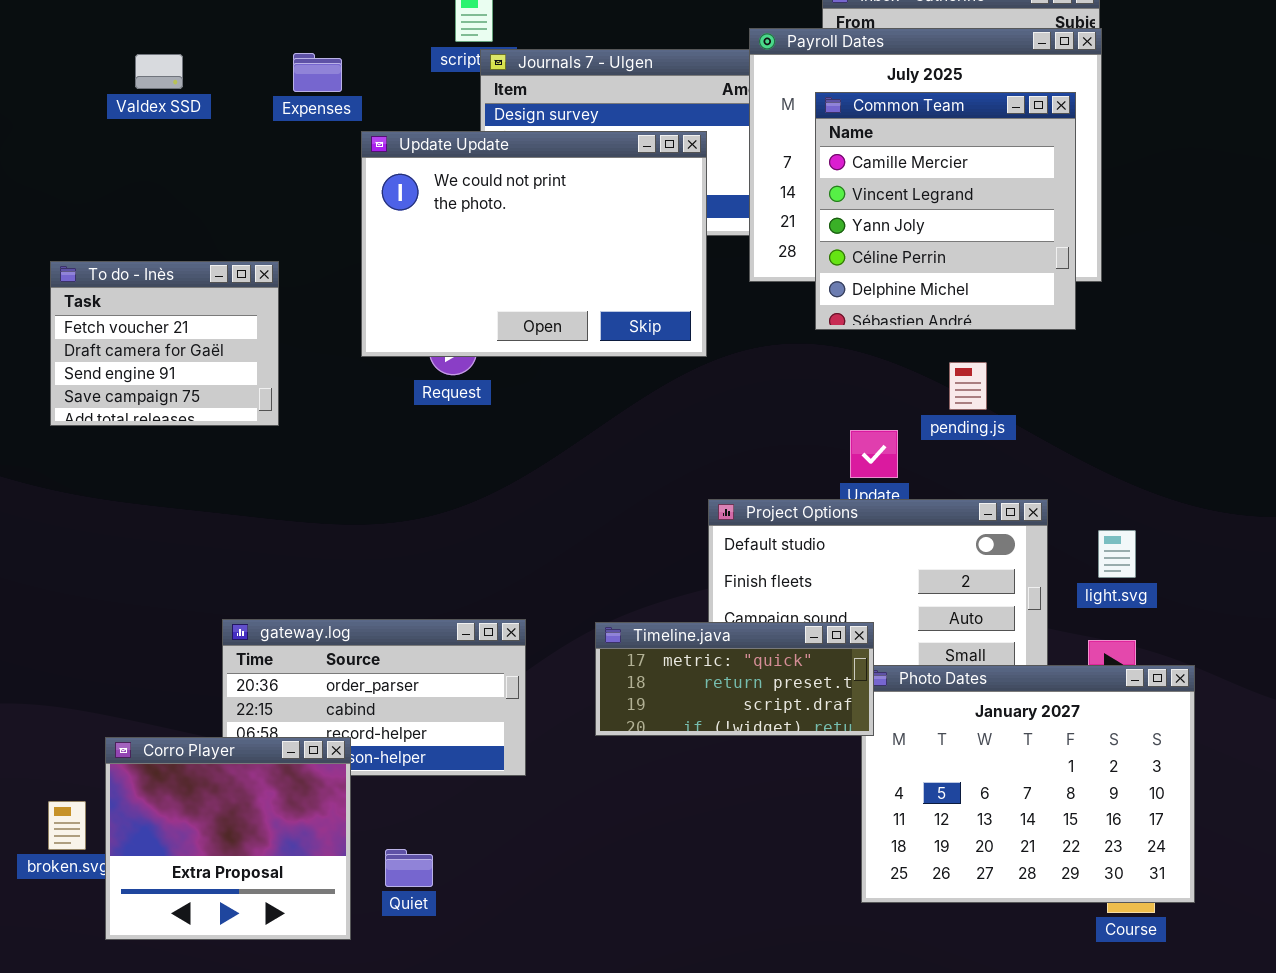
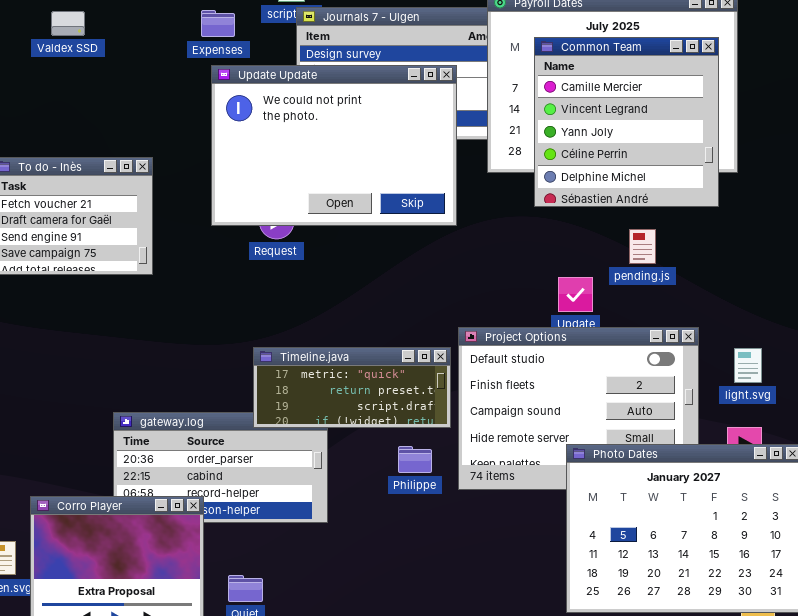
Expenses: [293,53,342,92] -> [201,10,235,37], moved
Timeline.java: [595,622,874,736] -> [253,347,451,428], moved

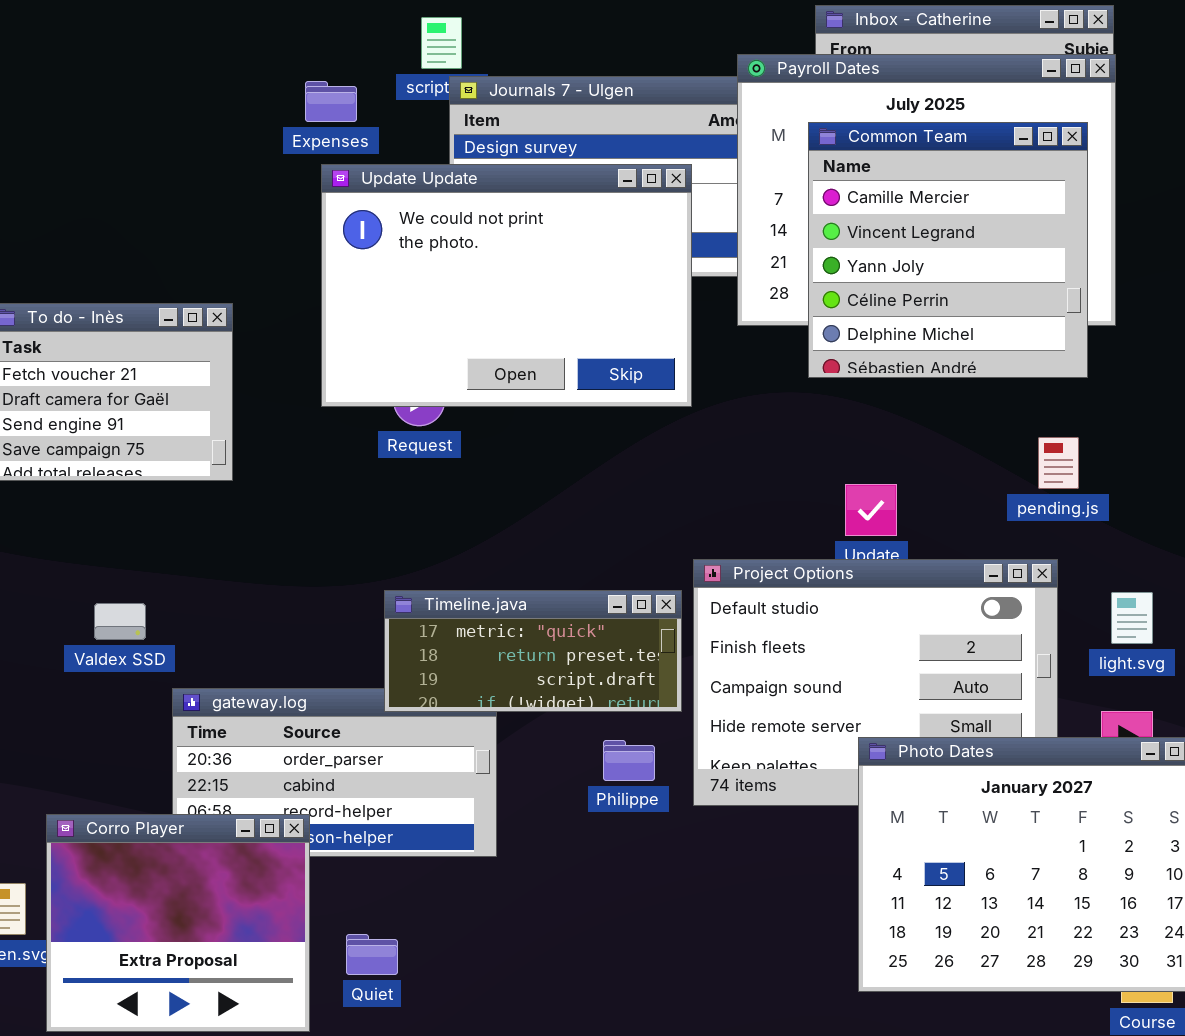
Valdex SSD: [51,11,85,36] -> [94,603,146,640], moved
pending.js: [629,229,656,264] -> [1038,437,1079,489], moved

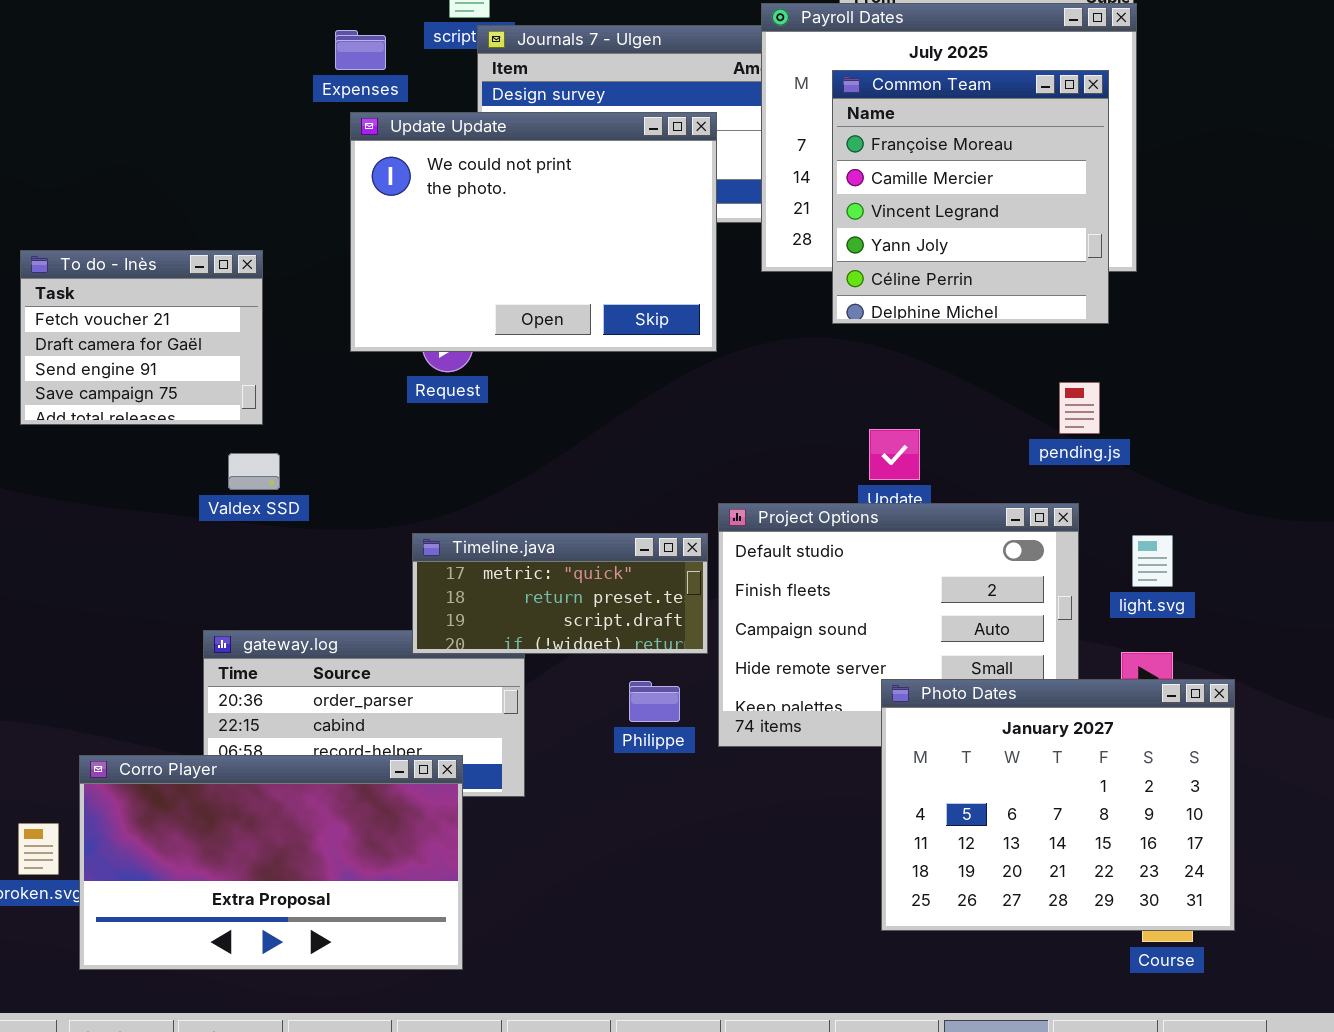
Common Team: [808,122,1088,378] -> [832,70,1109,324], scrolled up 1 row
Valdex SSD: [94,603,146,640] -> [228,453,280,490], moved
Corro Player: [46,814,310,1032] -> [79,755,463,970], resized

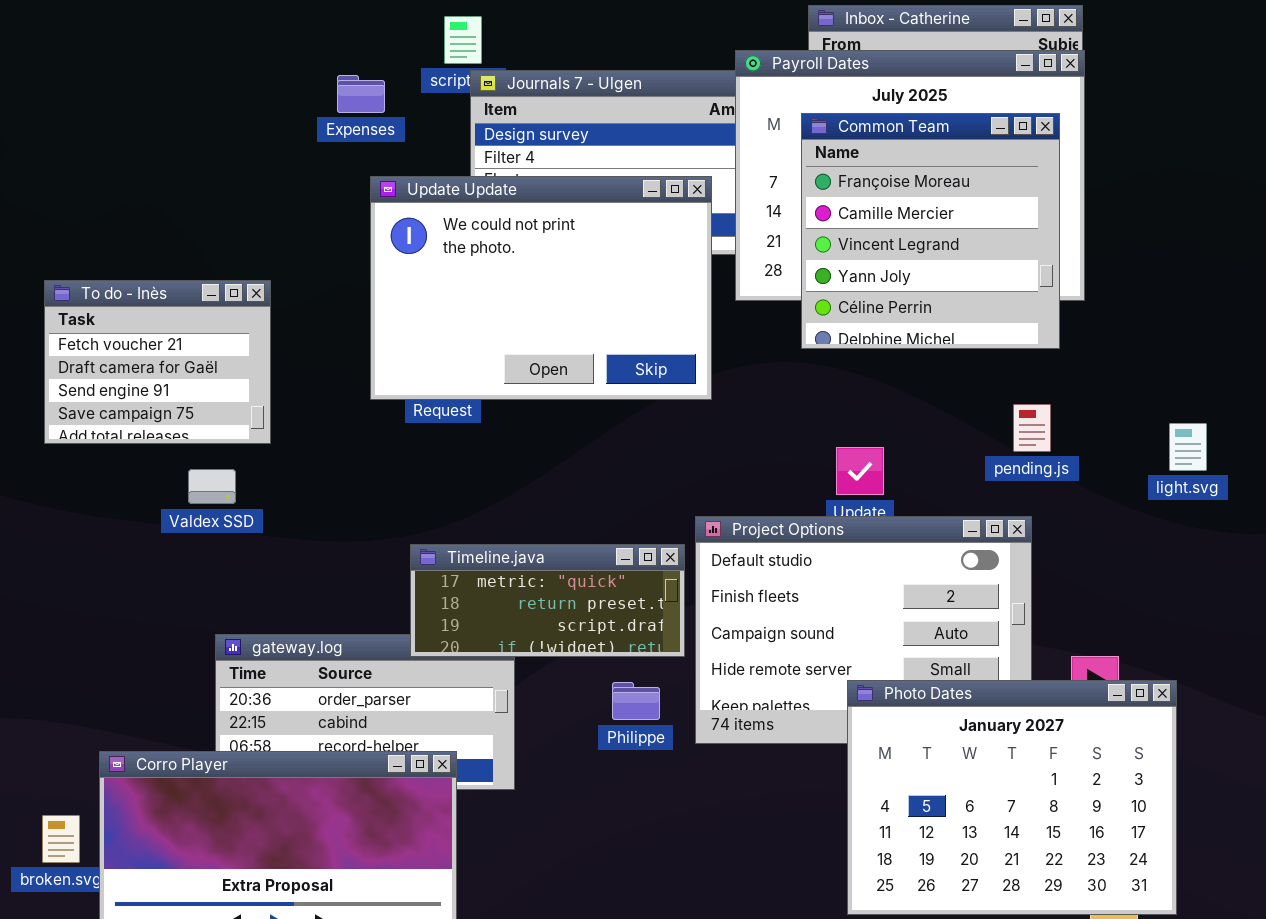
Update Update: [350,112,717,352] -> [370,176,712,400], moved
Valdex SSD: [228,453,280,490] -> [188,469,236,504], moved
light.svg: [1132,535,1173,587] -> [1169,423,1207,471], moved

